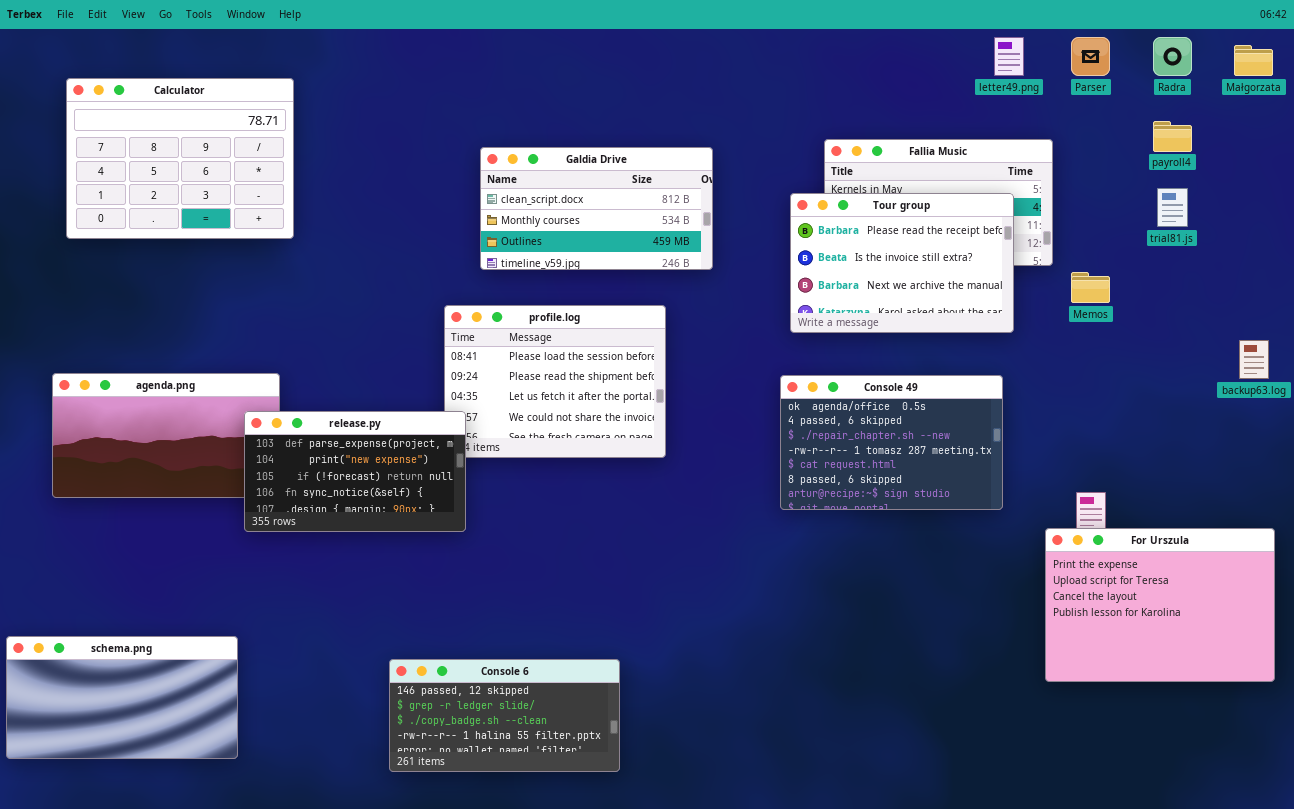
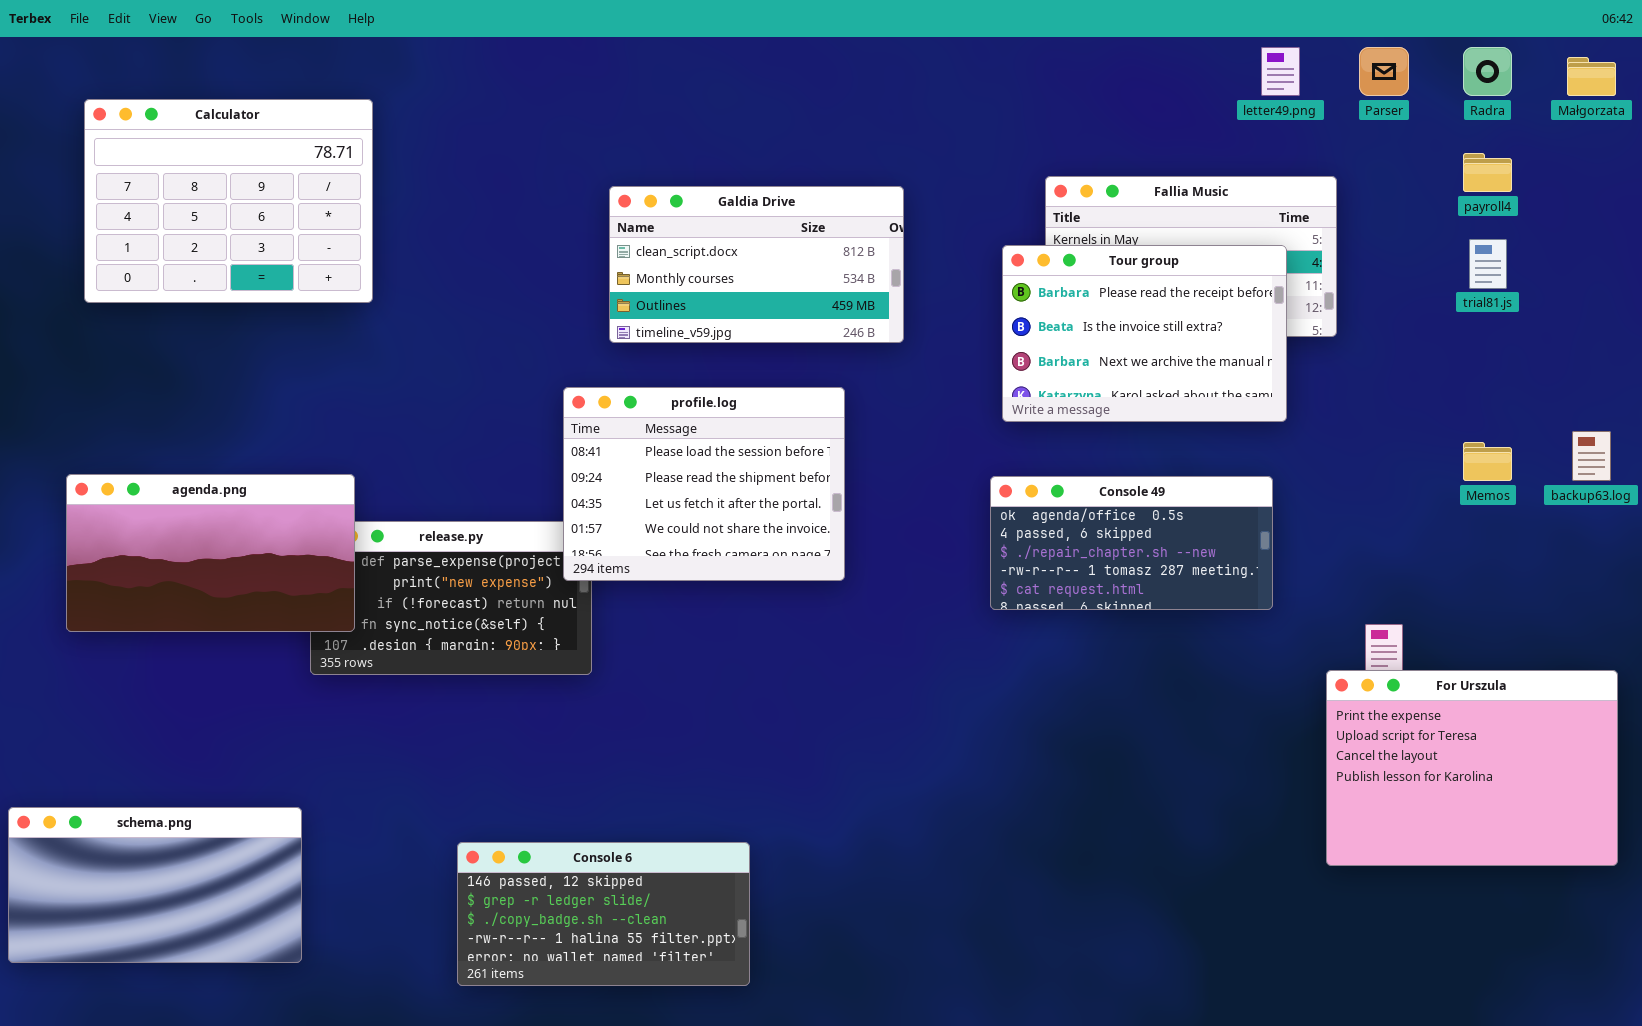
Memos: [1071,272,1110,303] -> [1463,442,1512,481], moved
profile.log: [444,305,666,458] -> [563,387,845,581], raised
agenda.png: [52,373,280,498] -> [66,474,355,632], raised
Console 49: [780,375,1003,510] -> [990,476,1273,610], resized
Console 6: [389,659,620,772] -> [457,842,750,986], moved

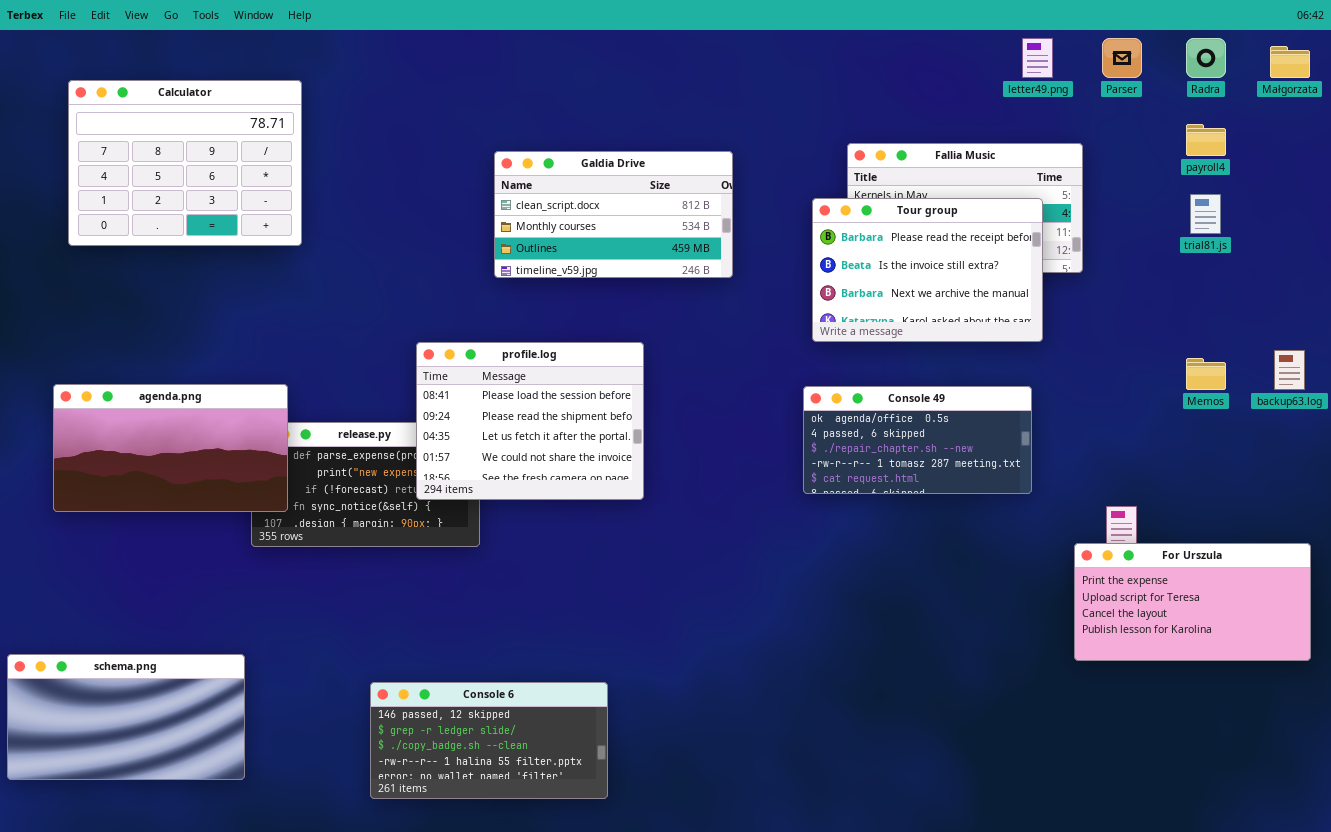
profile.log: [563,387,845,581] -> [416,342,644,500], moved
For Urszula: [1326,670,1618,866] -> [1074,543,1311,661], resized

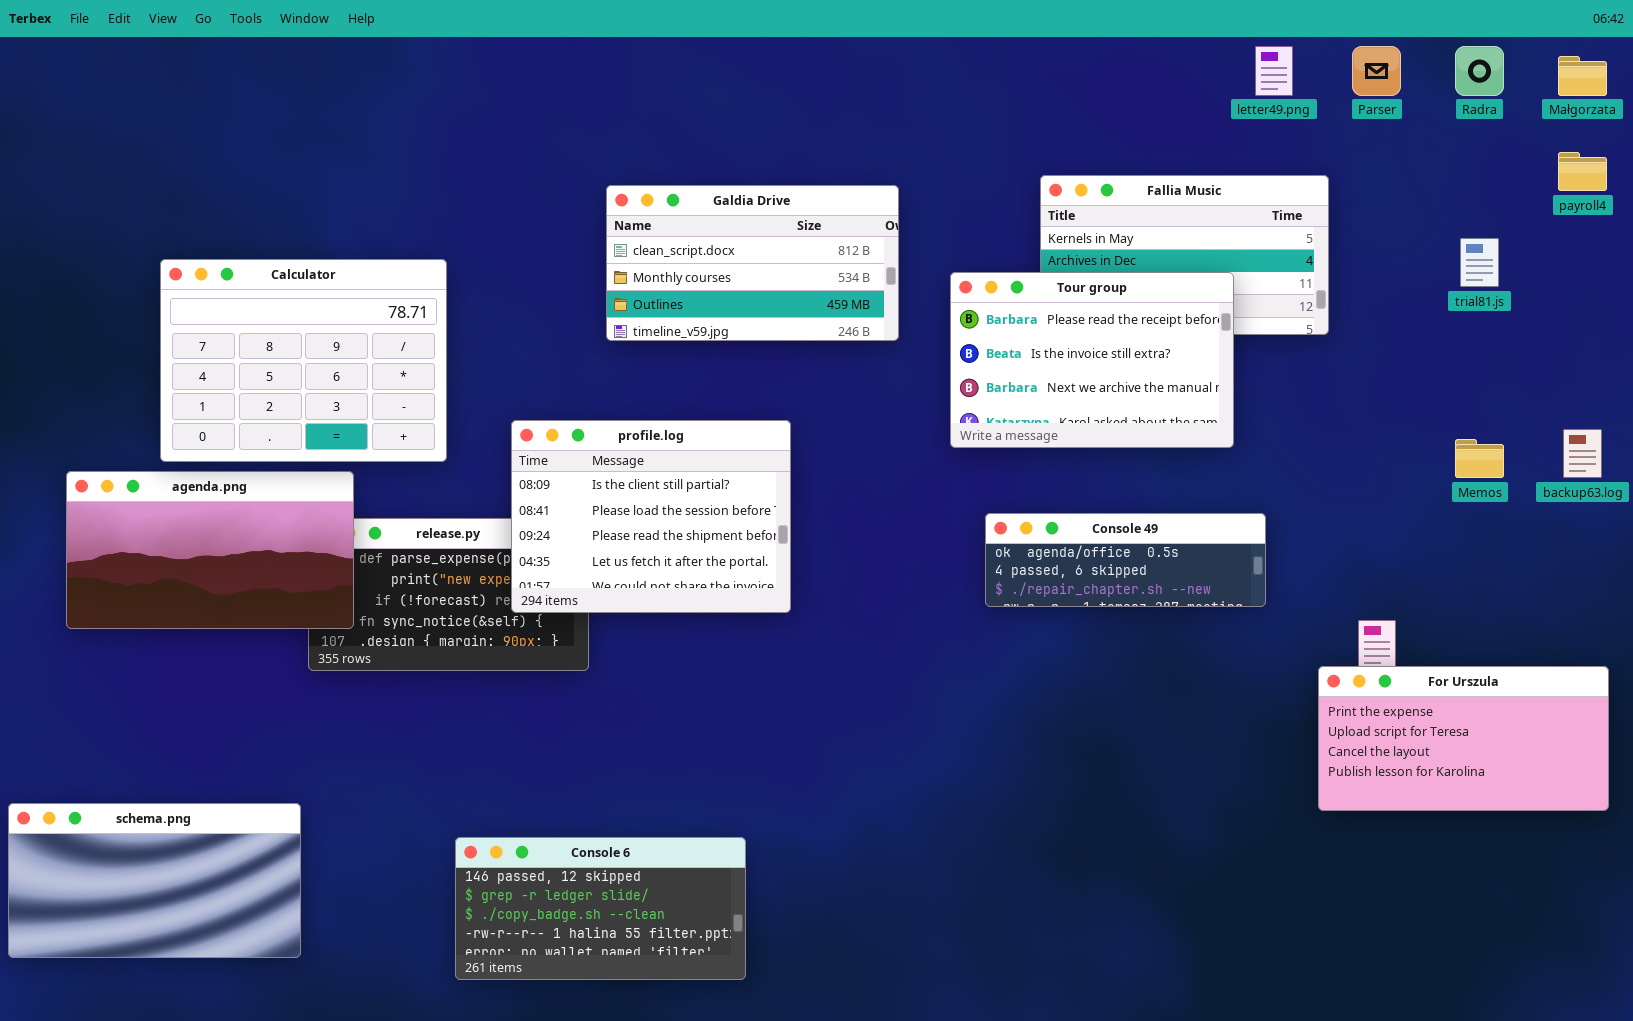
Calculator: [68,80,302,246] -> [160,259,447,462], moved
payroll4: [1186,124,1226,156] -> [1558,152,1607,191], moved
Tour group: [812,198,1043,342] -> [950,272,1234,448], moved
profile.log: [416,342,644,500] -> [511,420,791,613], scrolled up 1 row
Console 49: [803,386,1032,494] -> [985,513,1266,607], resized

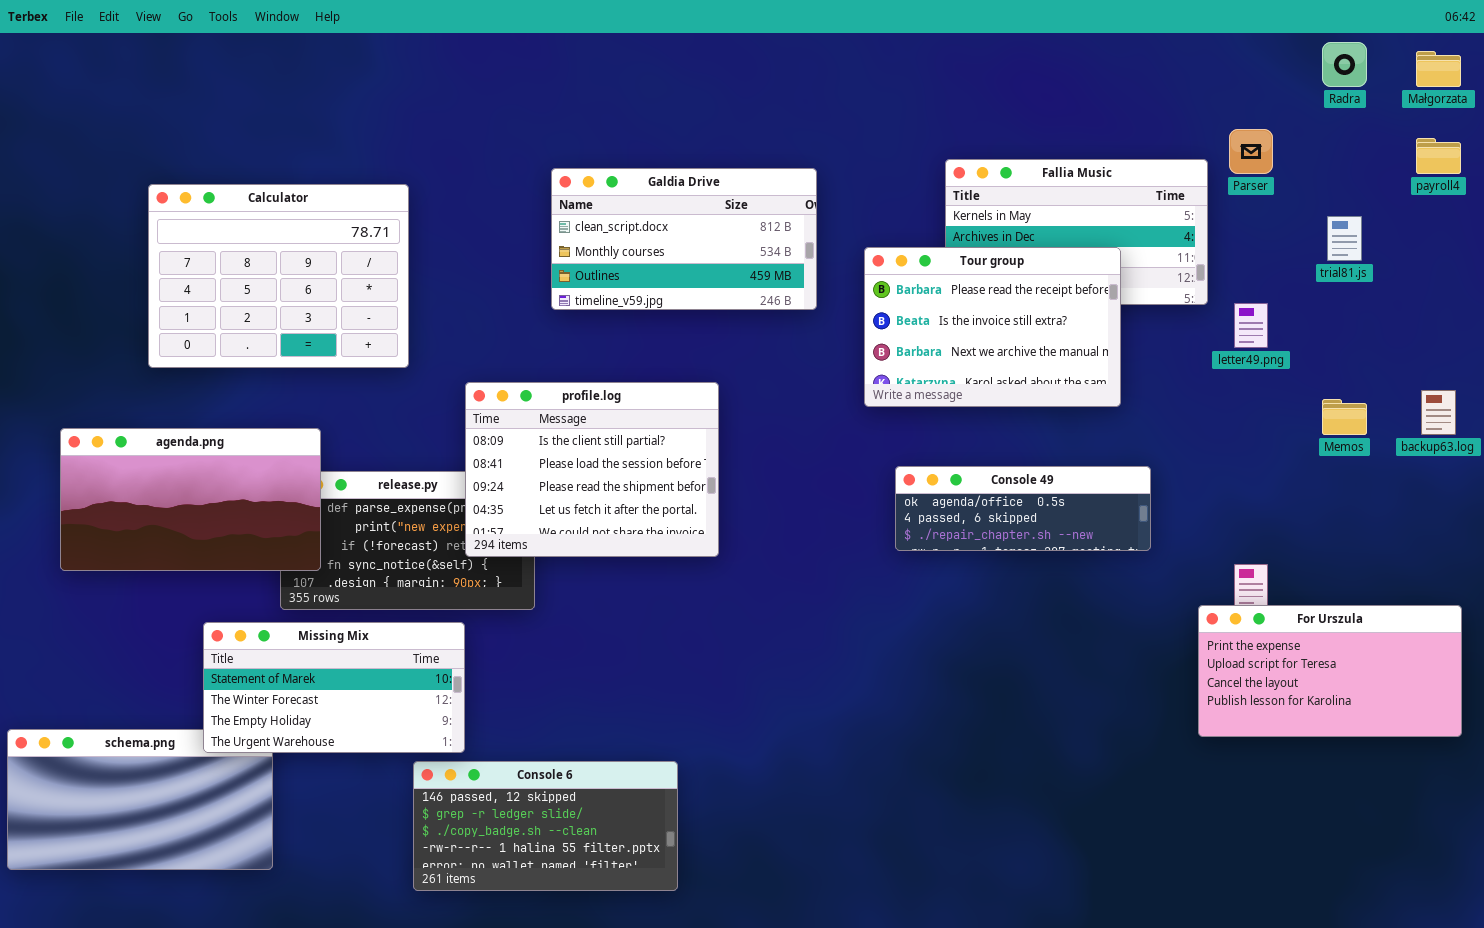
letter49.png: [1255,46,1293,96] -> [1234,303,1268,348], moved
Parser: [1352,46,1401,96] -> [1229,129,1273,174], moved
Calculator: [160,259,447,462] -> [148,184,409,368], moved
Missing Mix: none -> [203,622,465,753], opened

